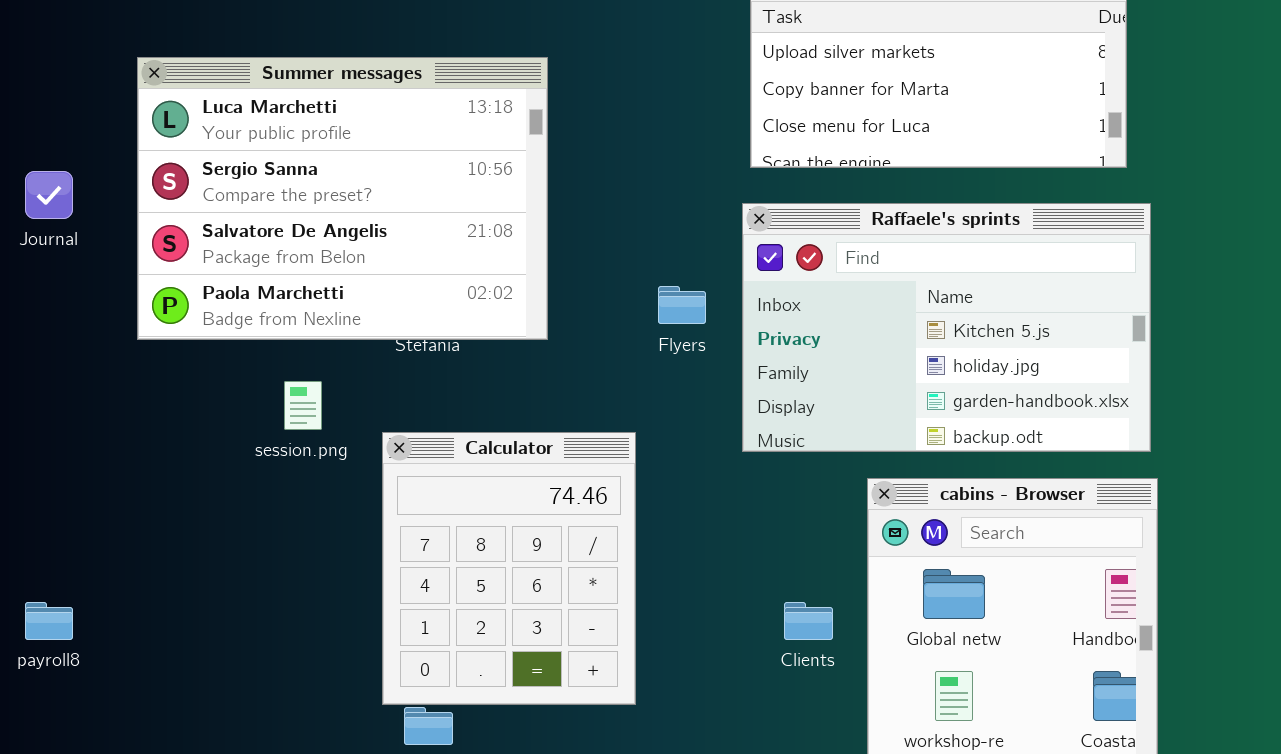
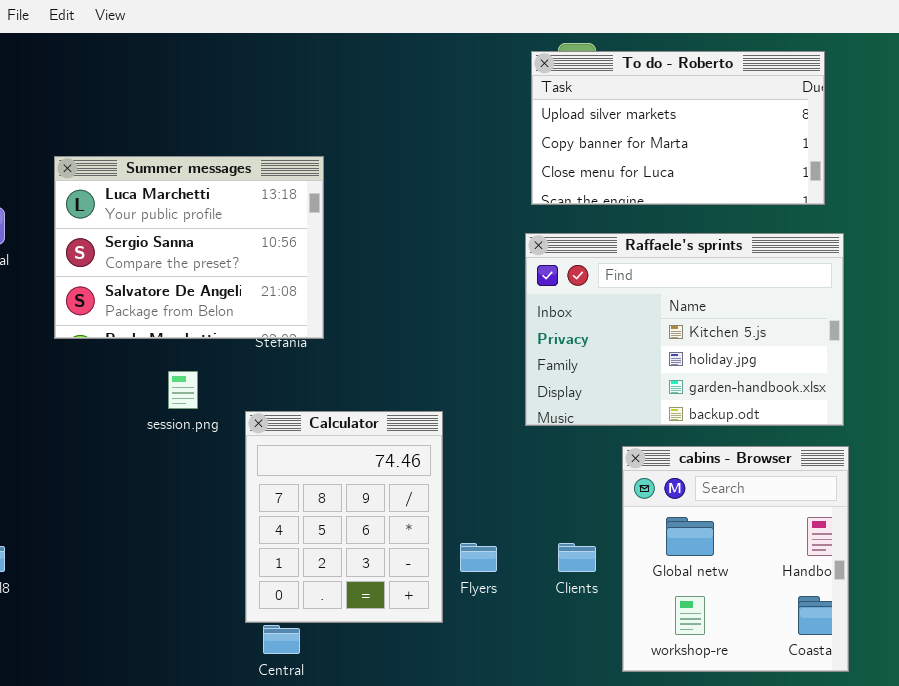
Summer messages: [137,57,548,340] -> [54,156,324,339], resized
Flyers: [658,286,706,324] -> [460,543,497,572], moved

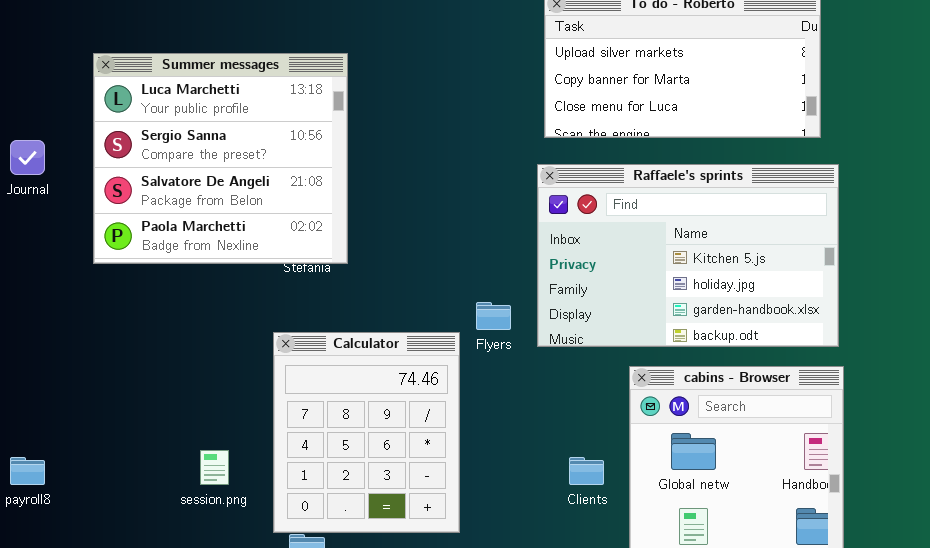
Summer messages: [54,156,324,339] -> [93,53,348,264], resized
session.png: [168,371,198,409] -> [200,450,229,485], moved
Flyers: [460,543,497,572] -> [476,302,511,330], moved

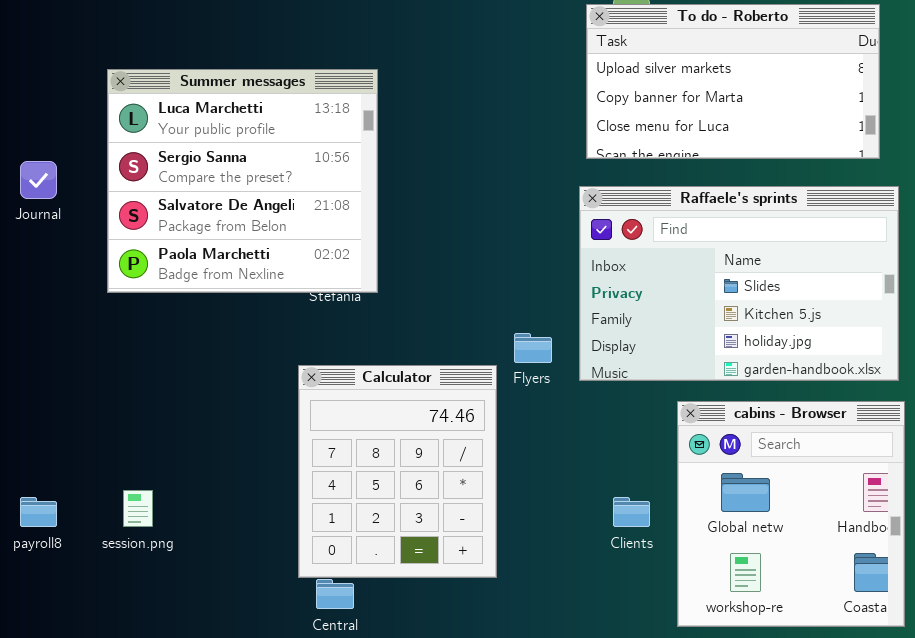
Raffaele's sprints: [537,164,839,347] -> [579,186,899,381], scrolled up 1 row
session.png: [200,450,229,485] -> [123,490,153,527], moved

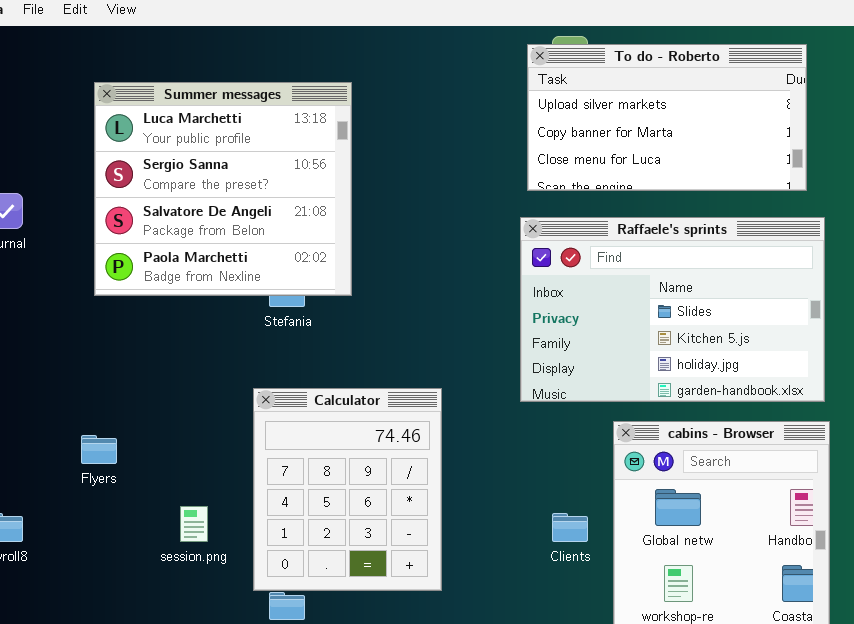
Summer messages: [107,69,378,293] -> [94,82,352,296], moved
Flyers: [514,333,552,363] -> [81,435,117,464], moved
session.png: [123,490,153,527] -> [180,506,208,542], moved

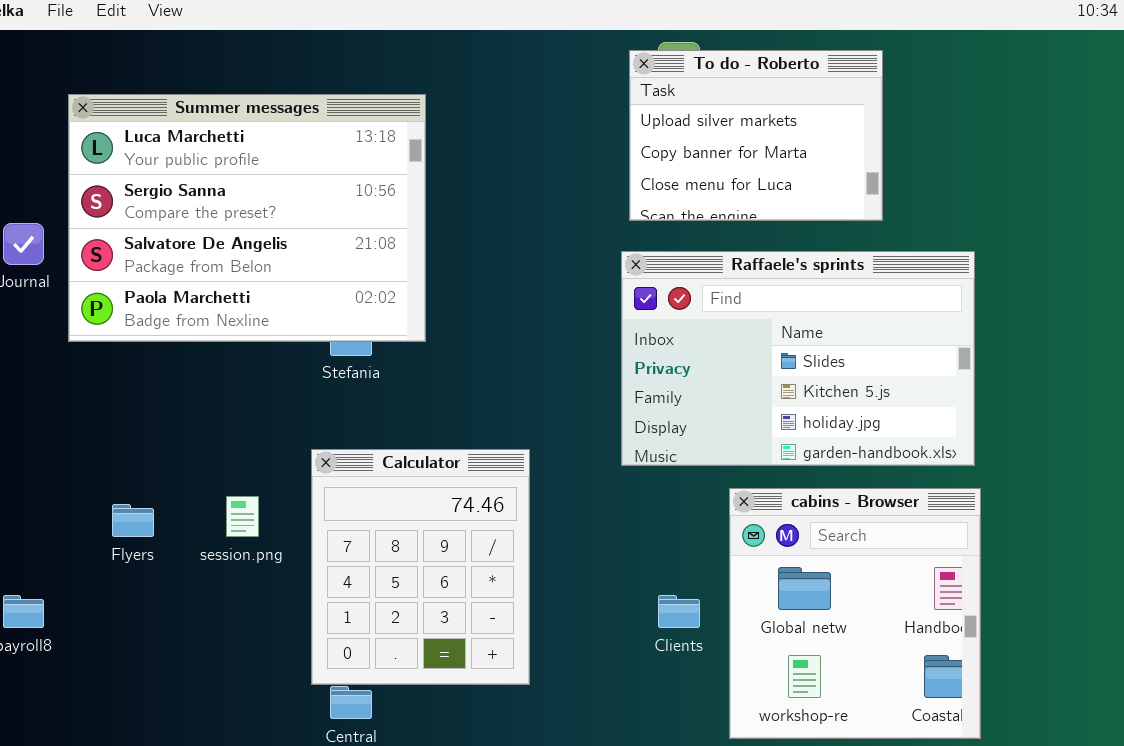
To do - Roberto: [527,44,807,191] -> [629,50,883,221], resized
Summer messages: [94,82,352,296] -> [68,94,426,342], resized
session.png: [180,506,208,542] -> [226,496,259,537], moved

